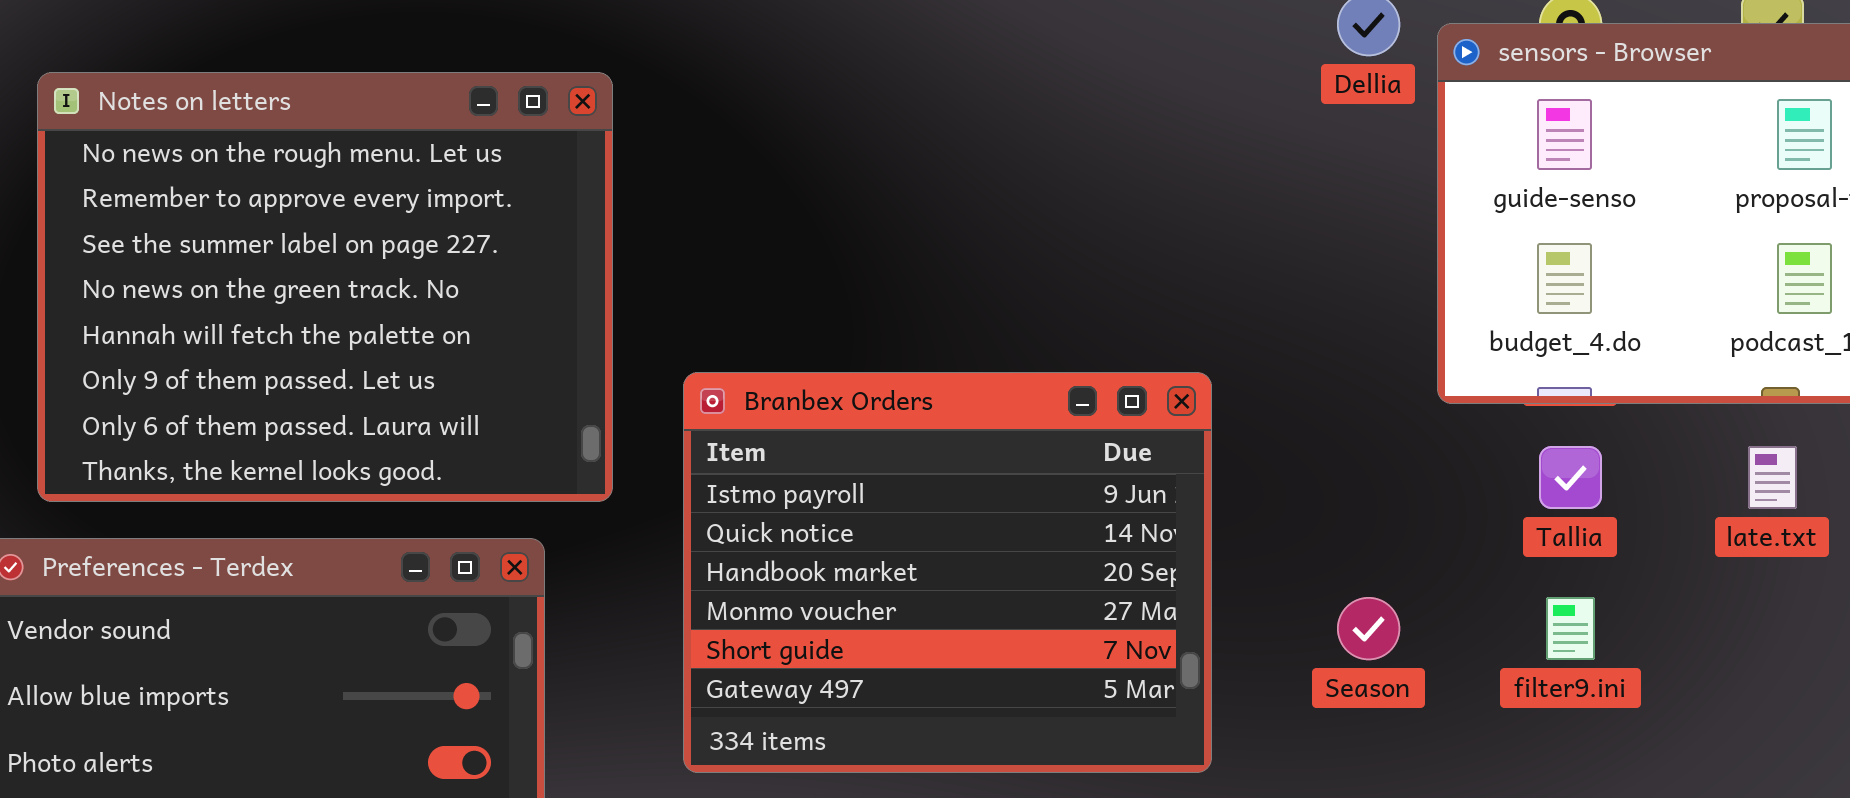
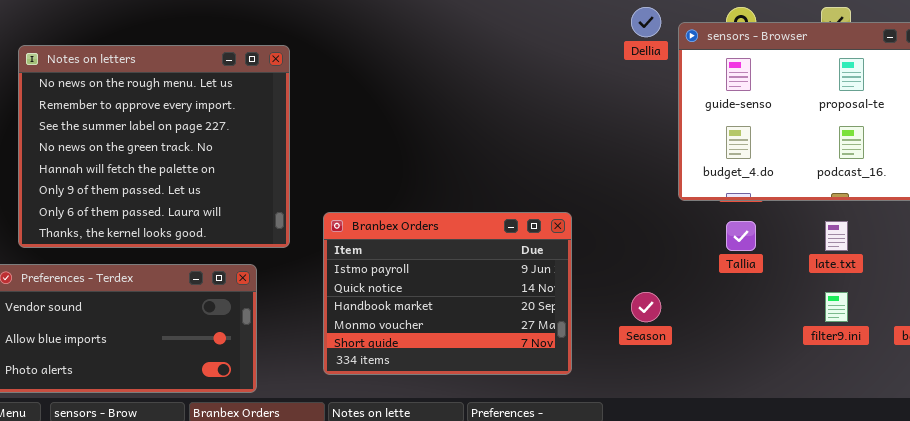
Branbex Orders: [683,372,1212,773] -> [323,212,572,375], resized
filter9.ini: [1546,597,1595,660] -> [825,292,848,322], moved

